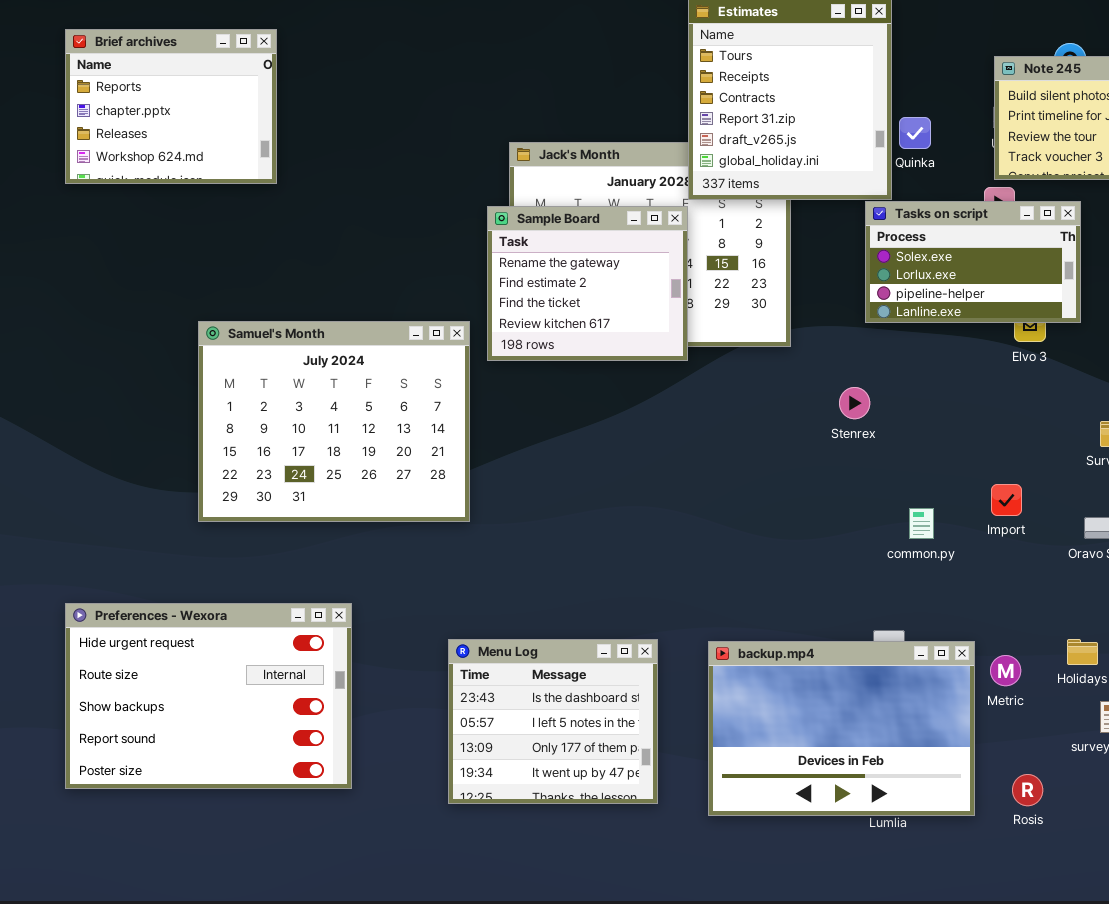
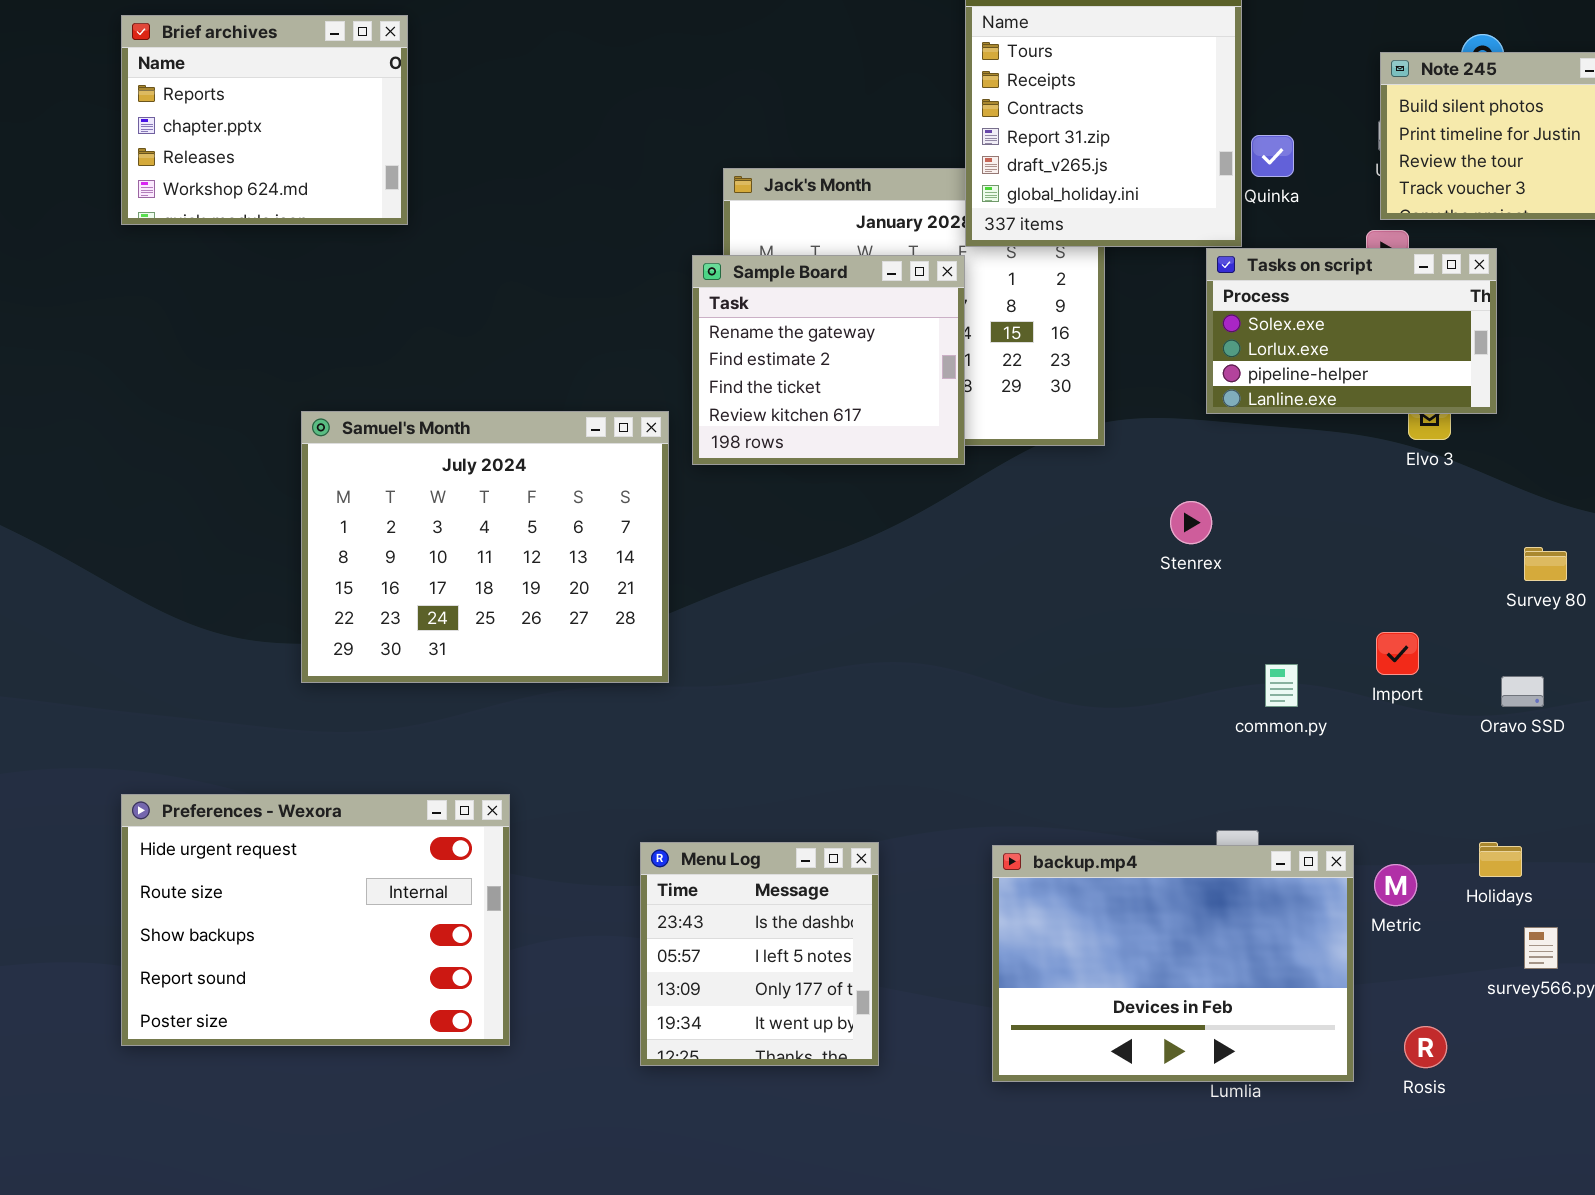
Menu Log: [448,639,658,804] -> [640,842,879,1066], resized

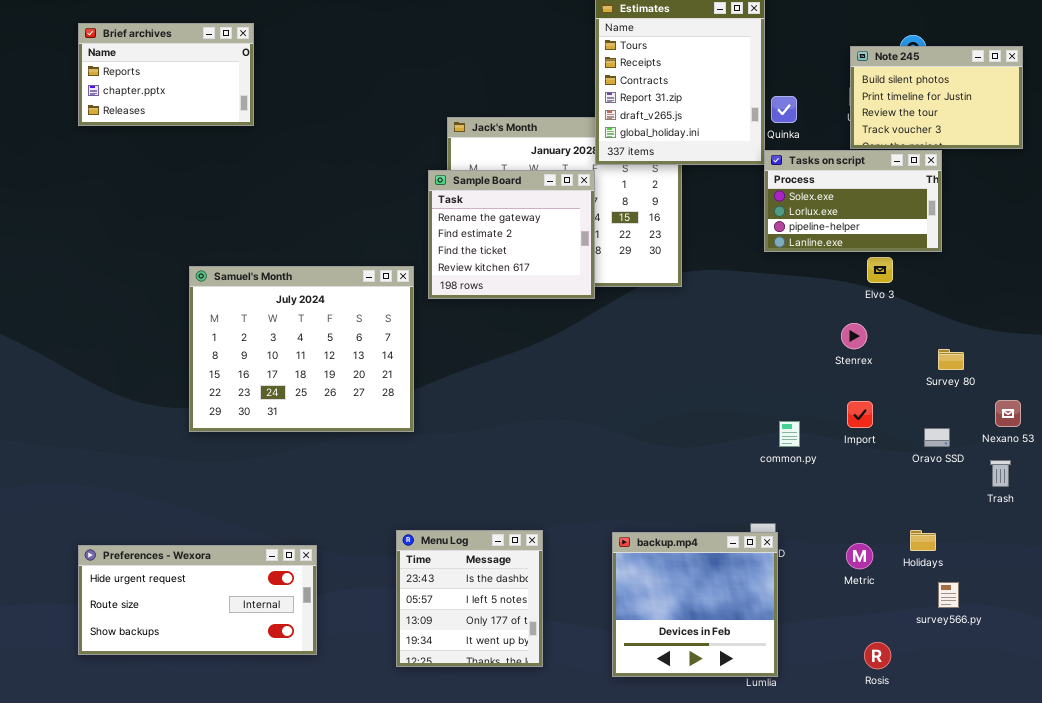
Brief archives: [121,15,408,225] -> [78,23,254,126], resized
Tasks on script: [1206,248,1497,414] -> [764,150,942,252], moved
Stenrex: [1170,501,1212,544] -> [841,323,867,349], moved
Preferences - Wexora: [121,794,510,1046] -> [78,545,317,655], resized
backup.mp4: [992,845,1354,1082] -> [612,532,778,677], resized

